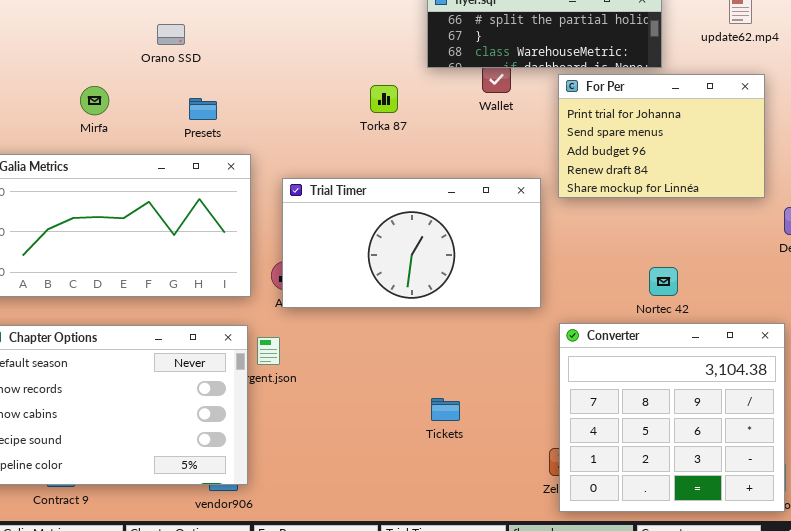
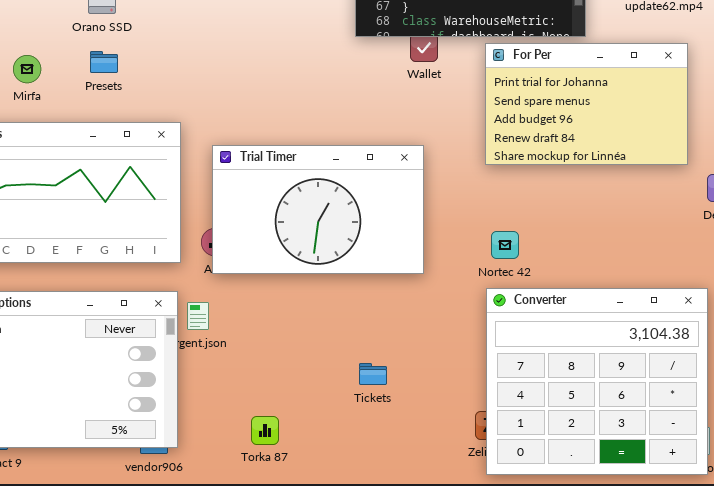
Torka 87: [370,85,398,113] -> [251,416,279,445], moved
Presets: [189,98,217,120] -> [90,51,118,73], moved
Trial Timer: [282,178,541,308] -> [212,145,424,274], resized
Nortec 42: [649,267,678,296] -> [491,231,519,259], moved

